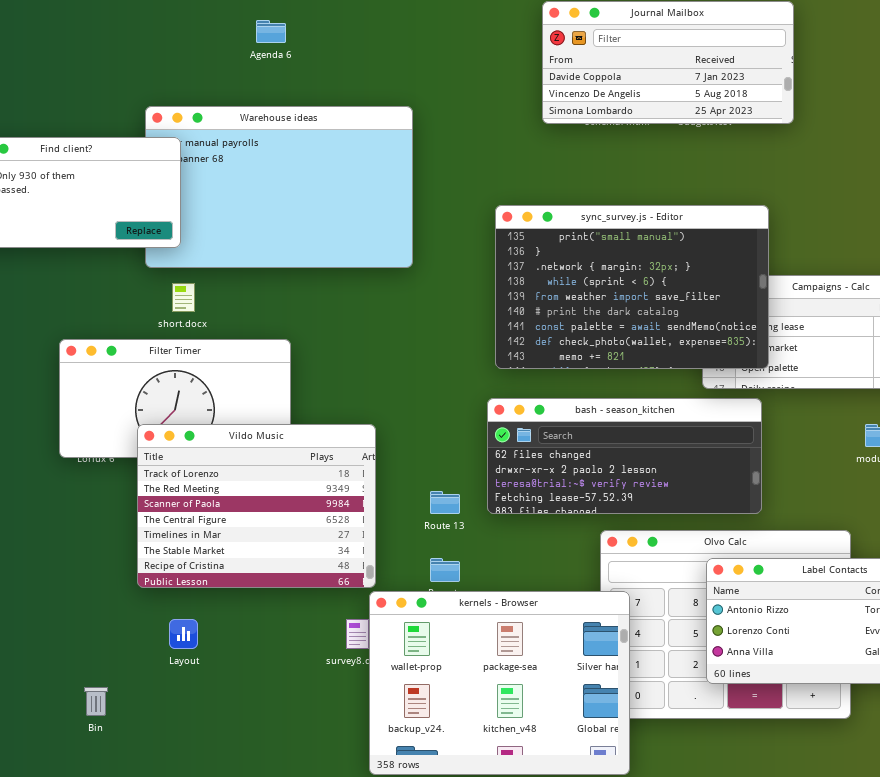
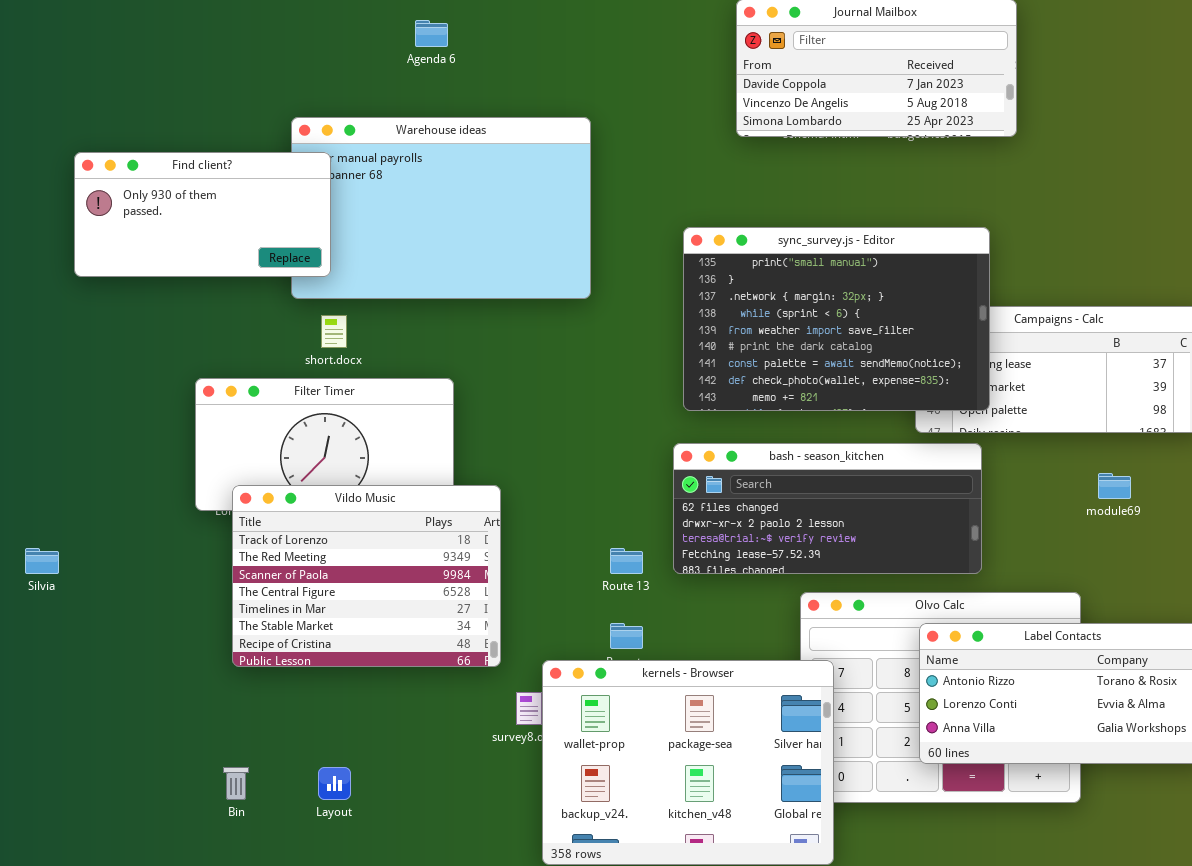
Vildo Music: [137,424,376,588] -> [232,485,501,667], moved
Layout: [169,619,198,649] -> [318,767,351,800], moved

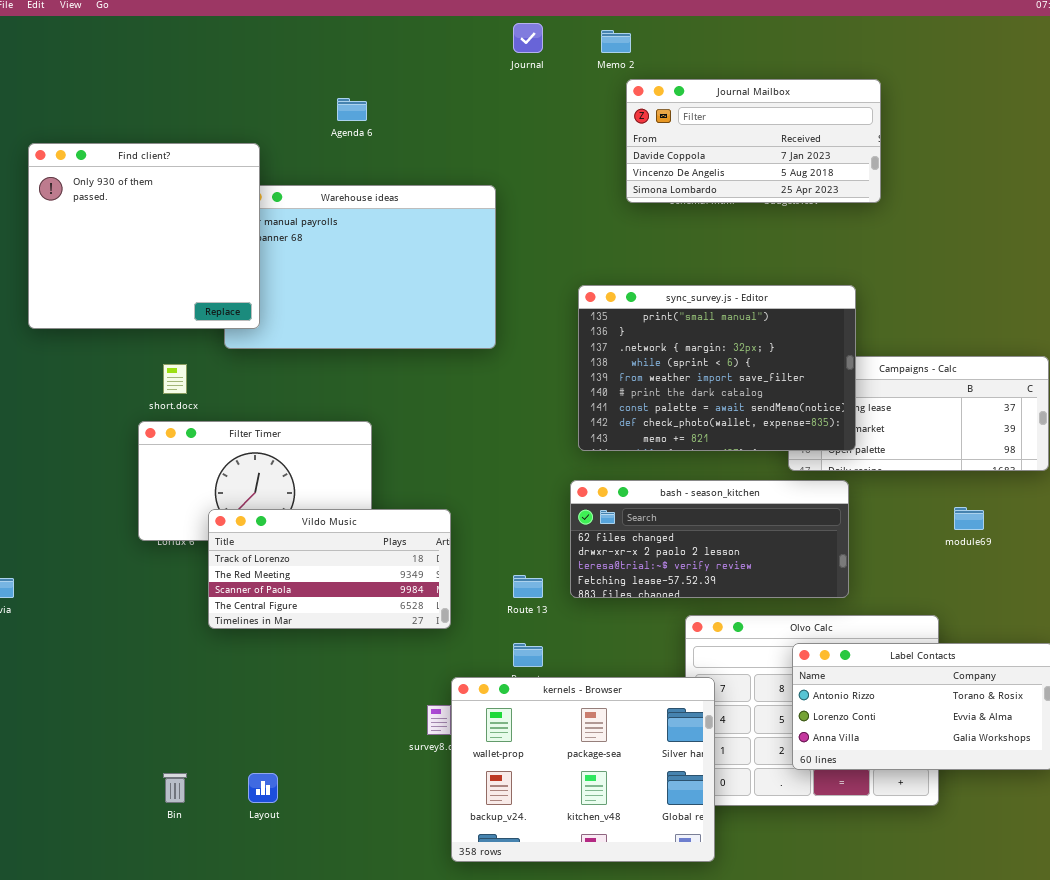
Find client?: [74,152,331,277] -> [28,143,260,329], resized
short.docx: [321,315,347,348] -> [163,364,187,394], moved
Vildo Music: [232,485,501,667] -> [208,509,451,629], moved, resized

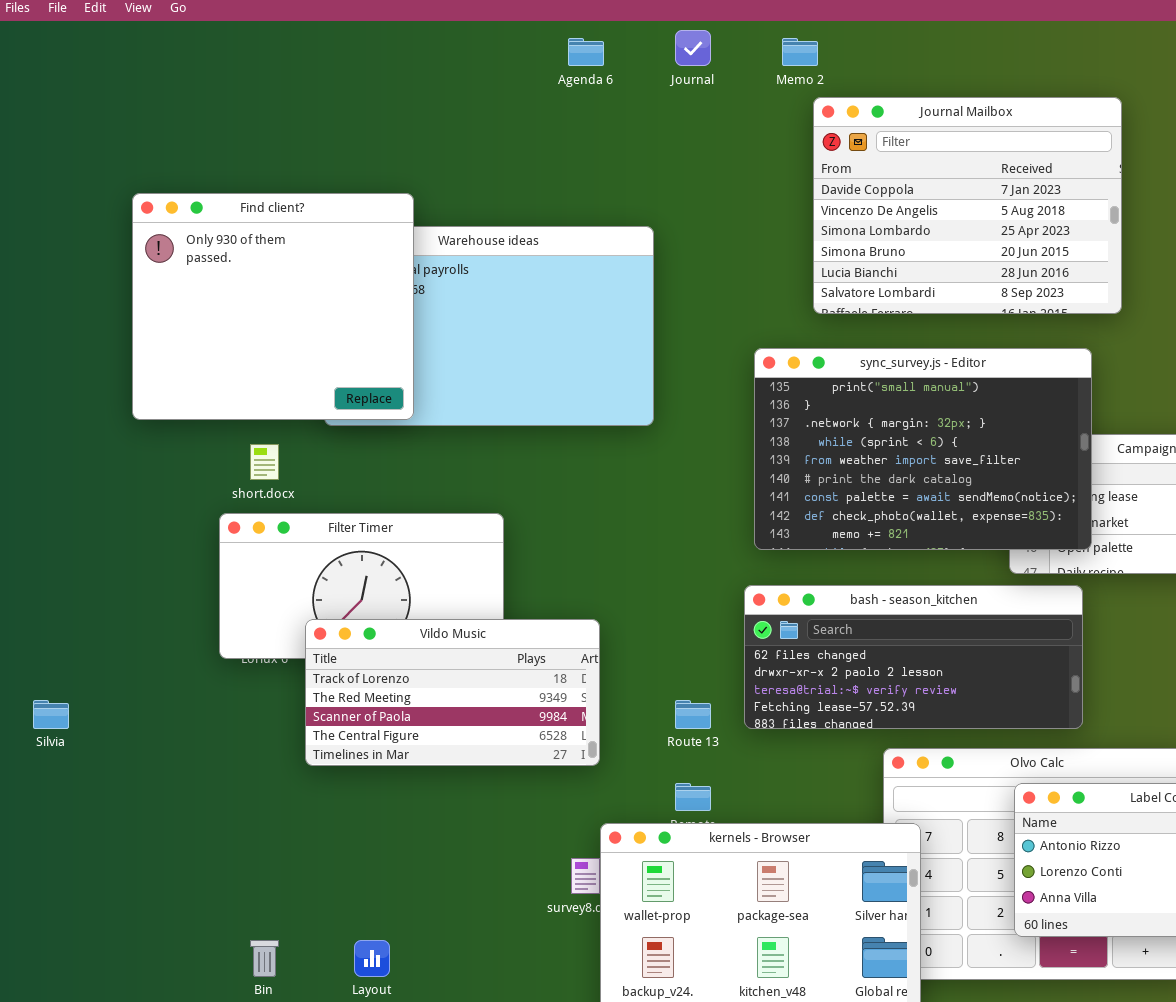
Journal Mailbox: [626,79,881,203] -> [813,97,1122,314], resized
Agenda 6: [337,98,367,121] -> [568,38,604,66], moved
Find client?: [28,143,260,329] -> [132,193,414,420], moved

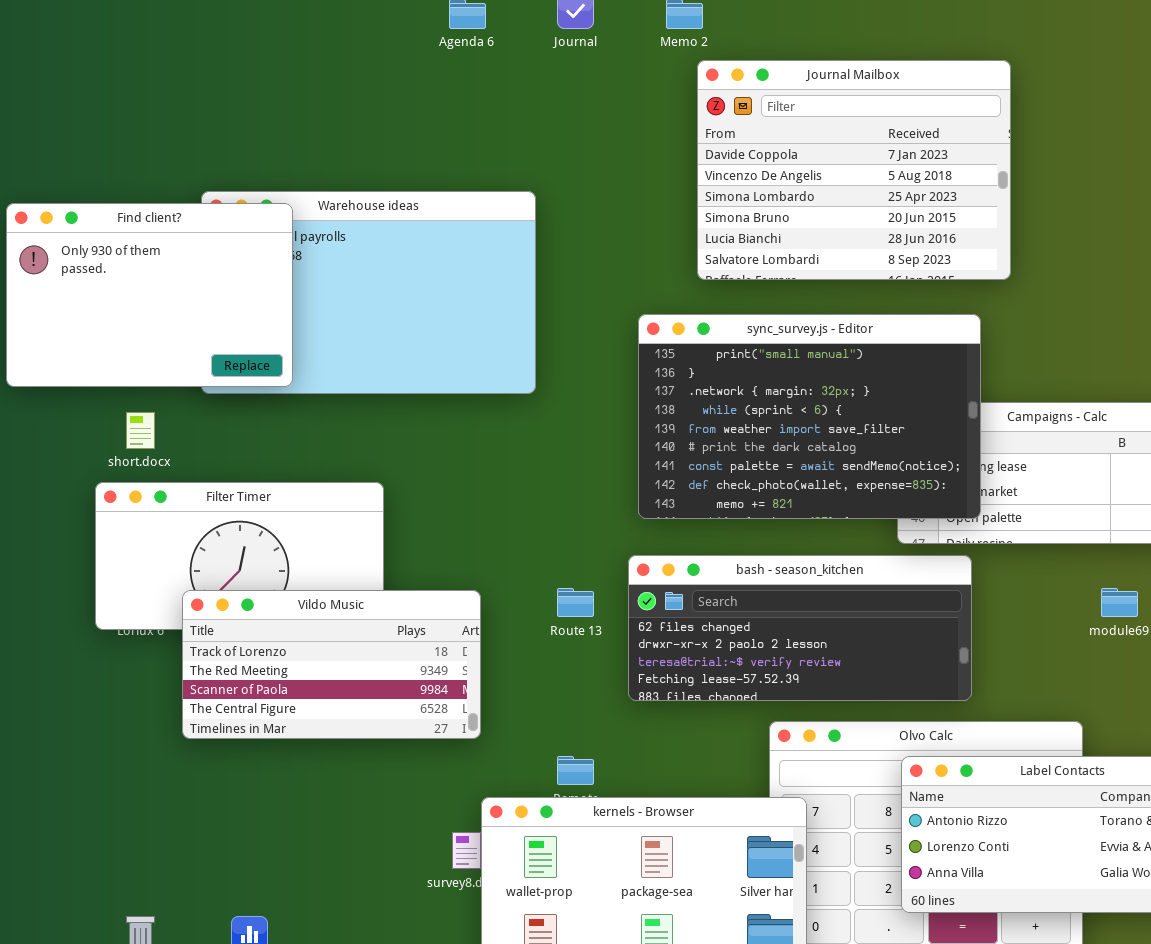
Find client?: [132,193,414,420] -> [6,203,293,387], resized
Route 13: [675,700,711,729] -> [557,588,594,617], moved

